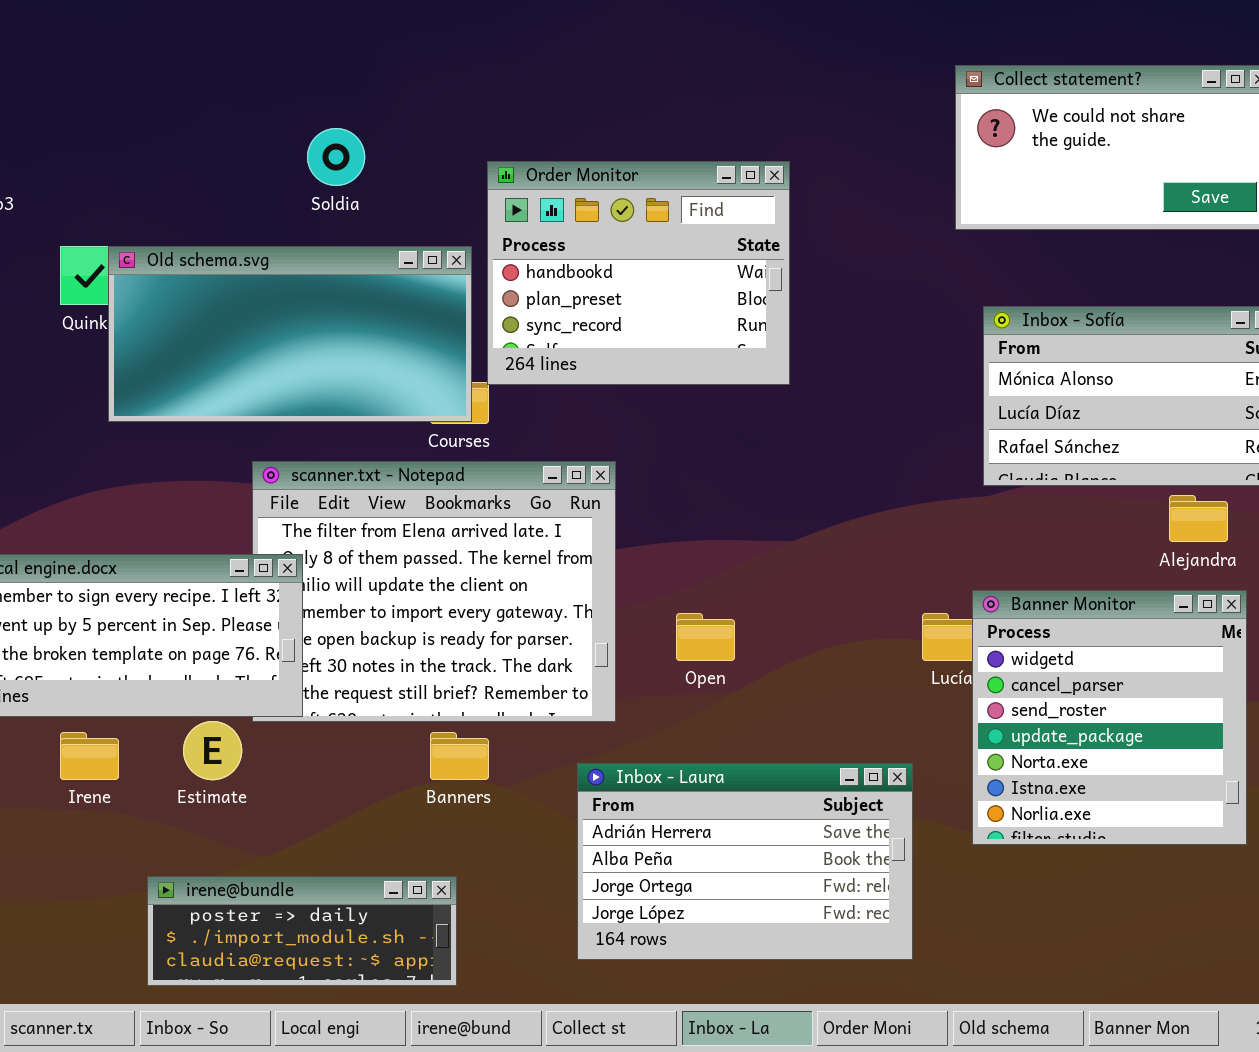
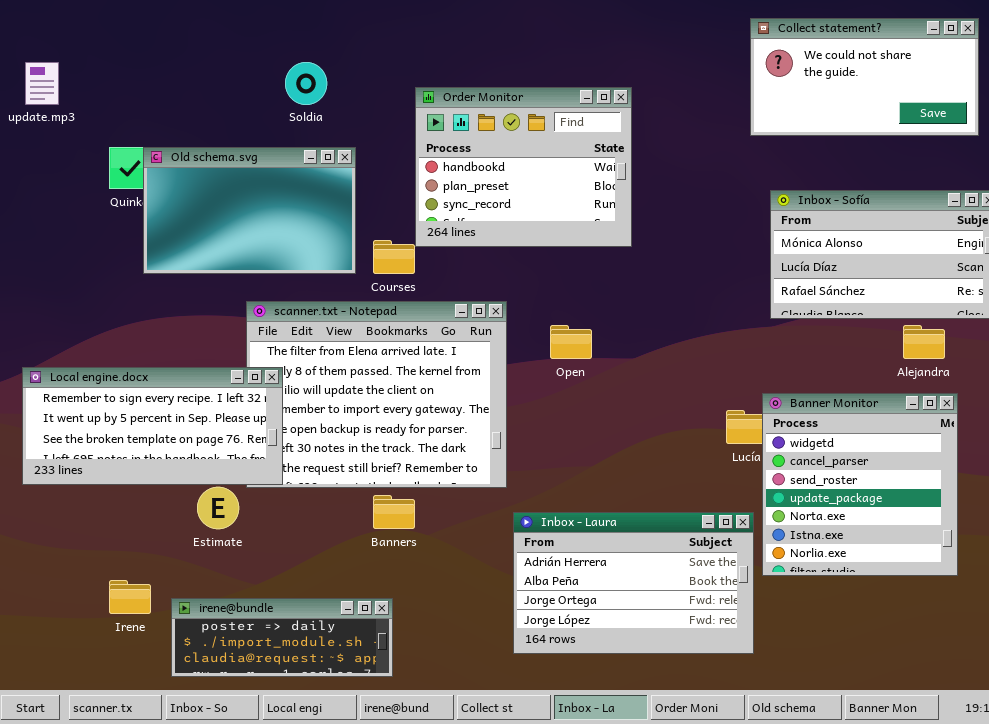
Old schema.svg: [108,246,472,422] -> [143,147,356,274], resized
Open: [676,613,735,661] -> [550,325,592,359], moved
Irene: [60,732,119,780] -> [109,580,151,614], moved
Inbox - Laura: [577,763,913,960] -> [513,512,754,654], moved

